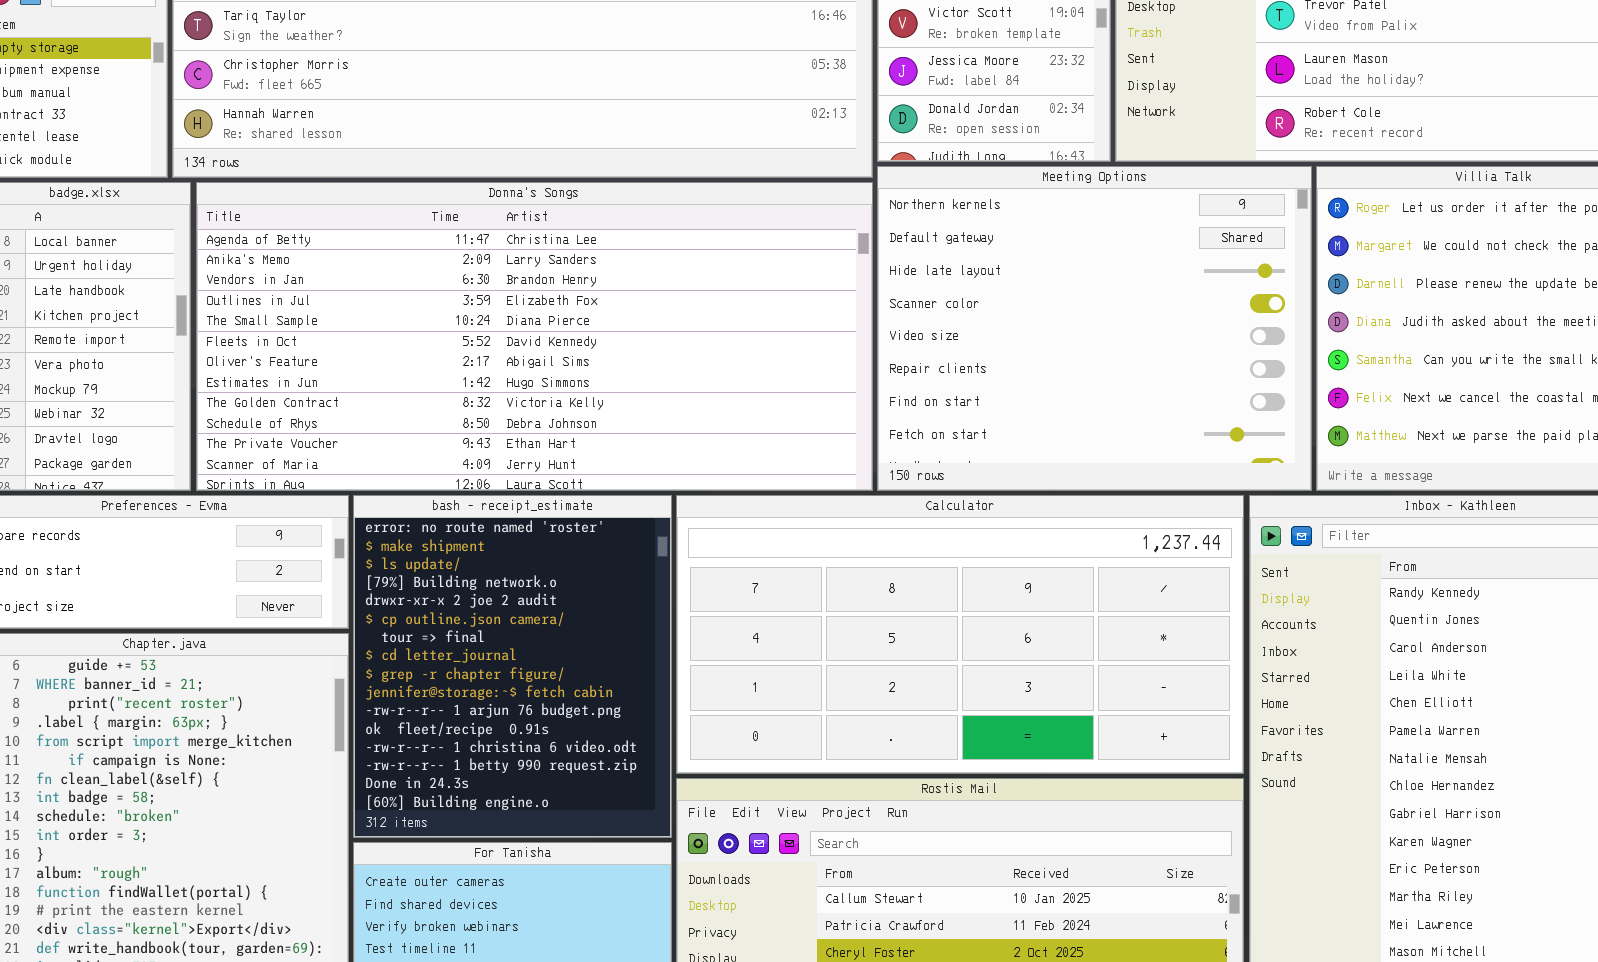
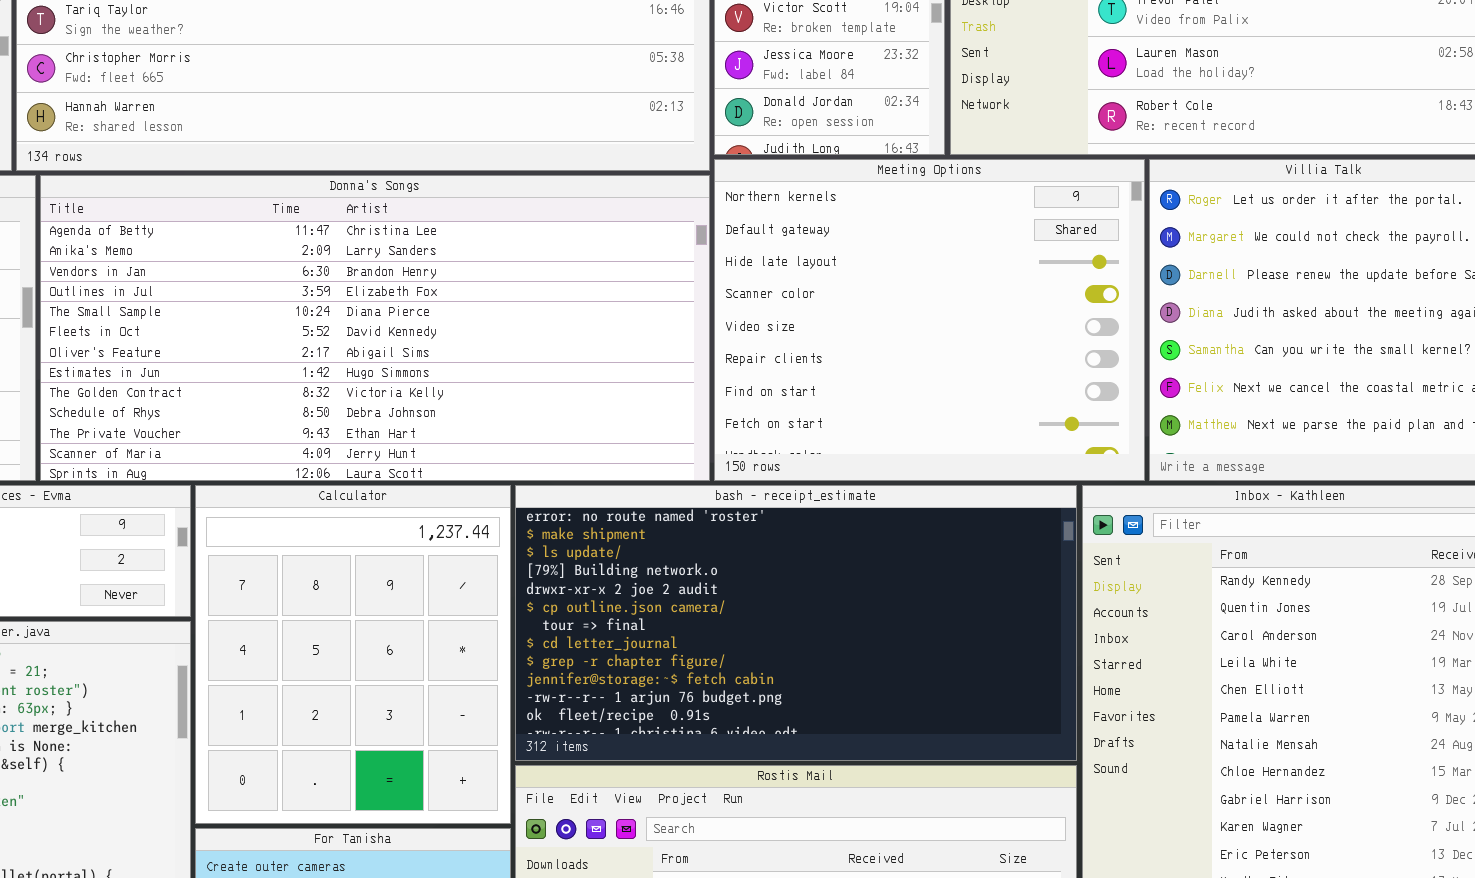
bash - receipt_estimate: [353,495,672,838] -> [515,485,1077,761], moved, resized
Calculator: [676,495,1244,774] -> [195,485,511,824], moved, resized

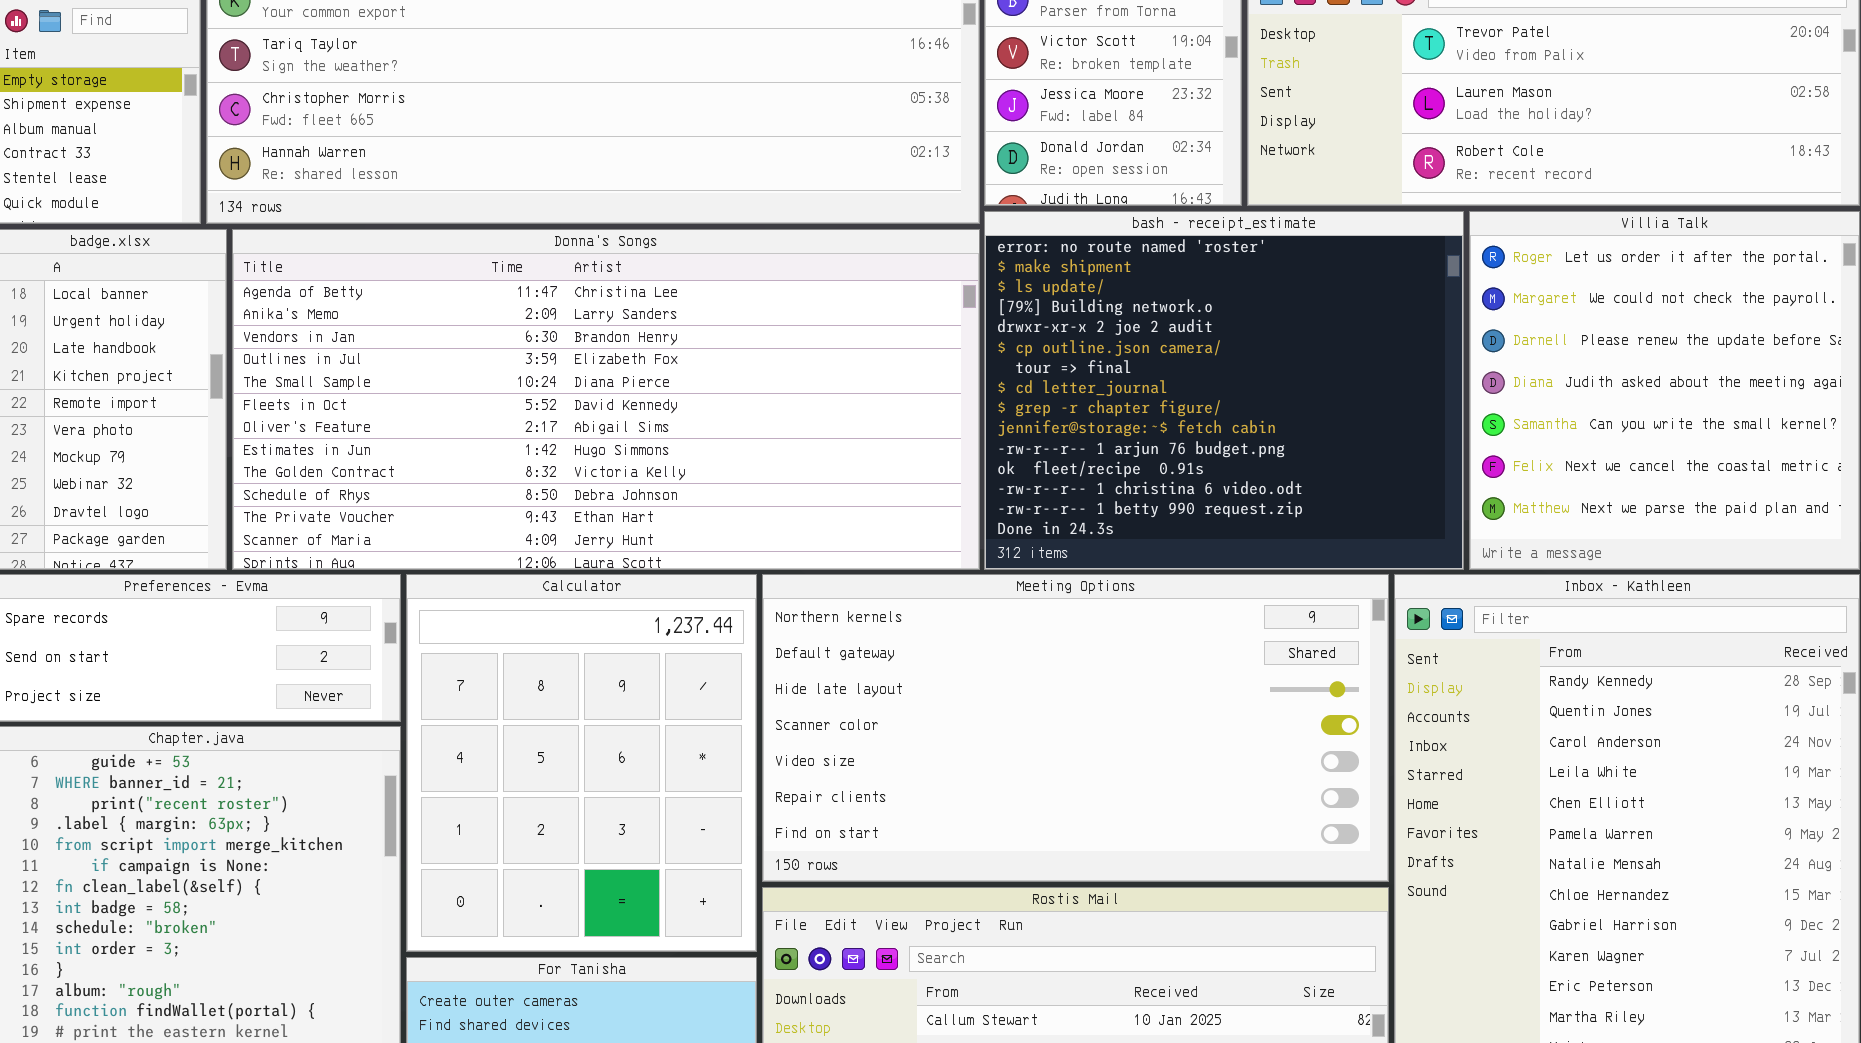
Meeting Options: [714,159,1145,481] -> [762,574,1389,882], moved, resized
bash - receipt_estimate: [515,485,1077,761] -> [984,211,1464,570], moved, resized

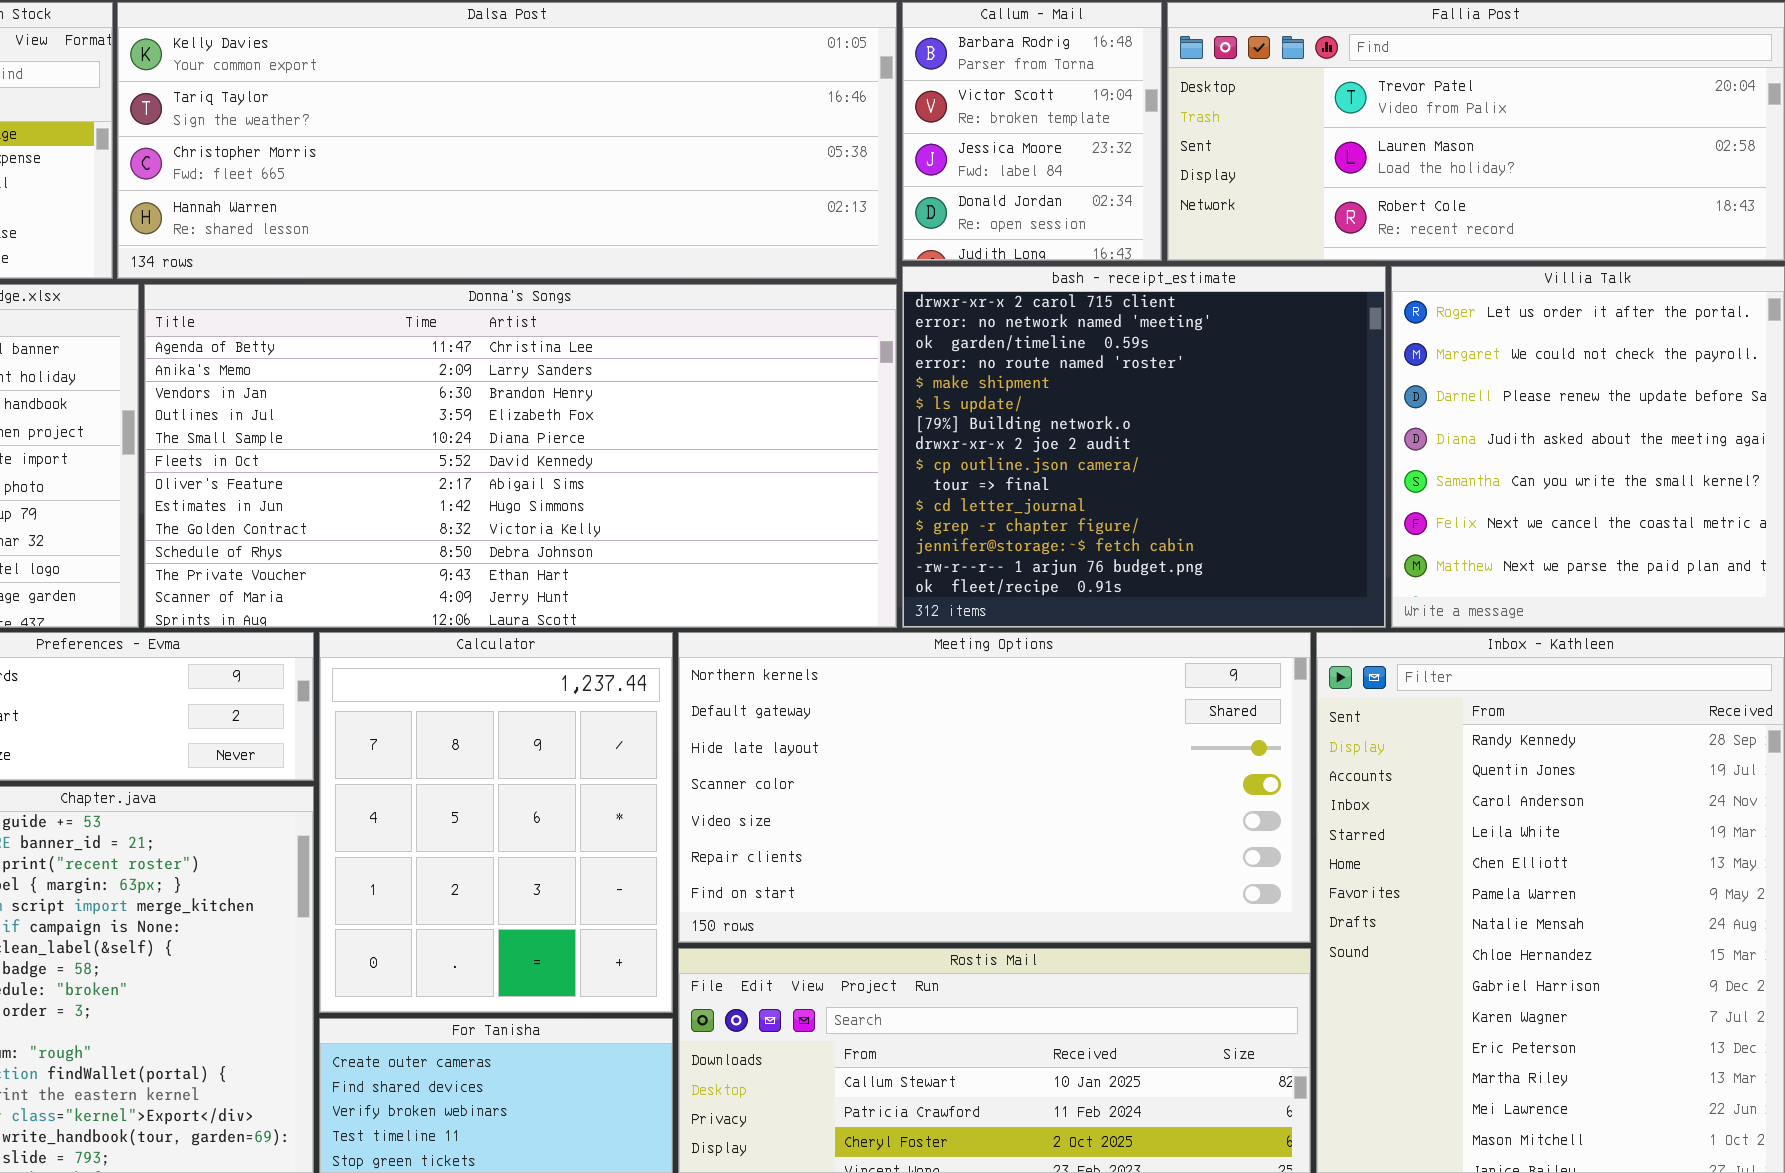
bash - receipt_estimate: [984,211,1464,570] -> [902,266,1386,628], scrolled up 3 rows

